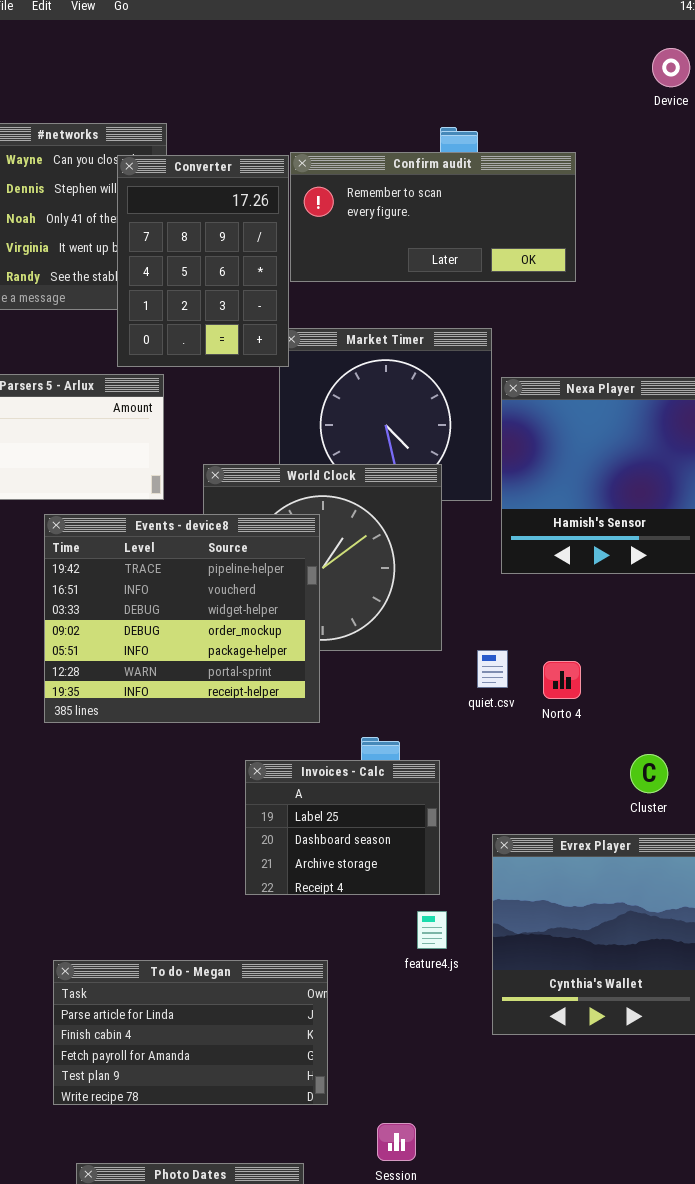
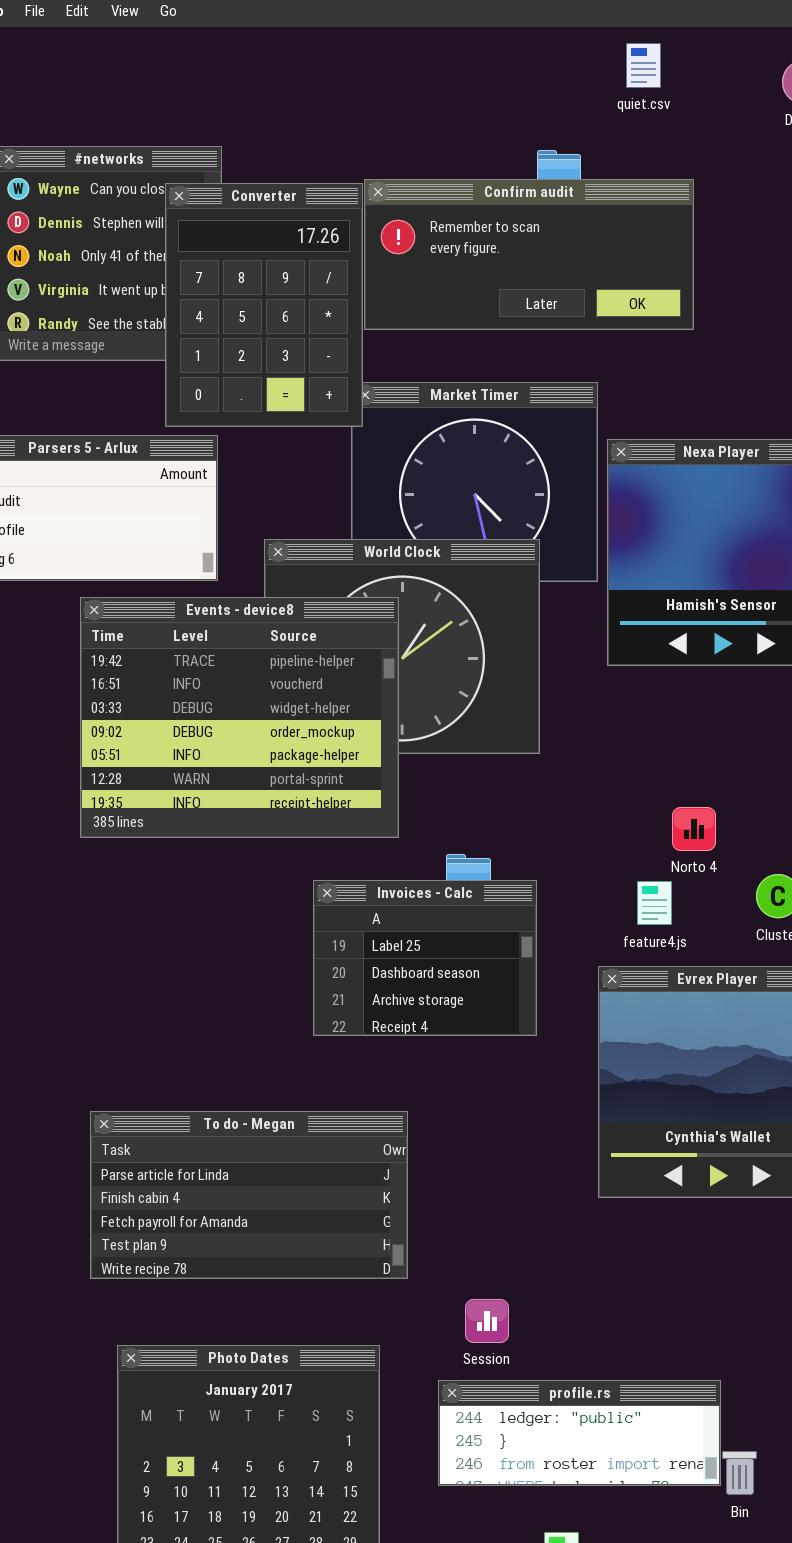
quiet.csv: [477,650,508,688] -> [626,43,661,88], moved
Norto 4: [543,661,581,699] -> [672,807,716,851], moved
feature4.js: [417,911,447,949] -> [637,881,672,925], moved

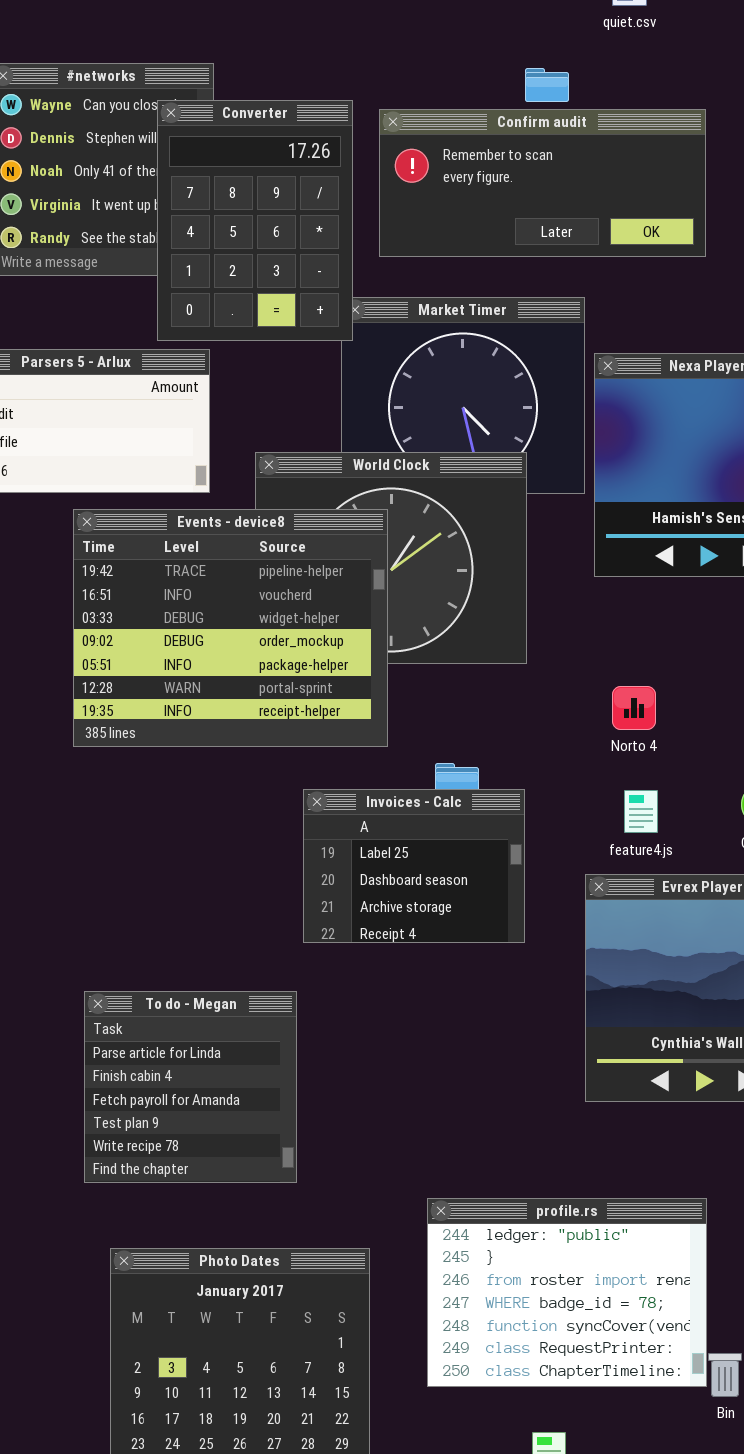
Confirm audit: [364,179,694,330] -> [379,109,706,257], moved
Norto 4: [672,807,716,851] -> [612,686,656,730], moved
To do - Megan: [90,1111,408,1279] -> [84,991,297,1183], resized
profile.rs: [438,1380,721,1486] -> [427,1198,707,1387], resized

